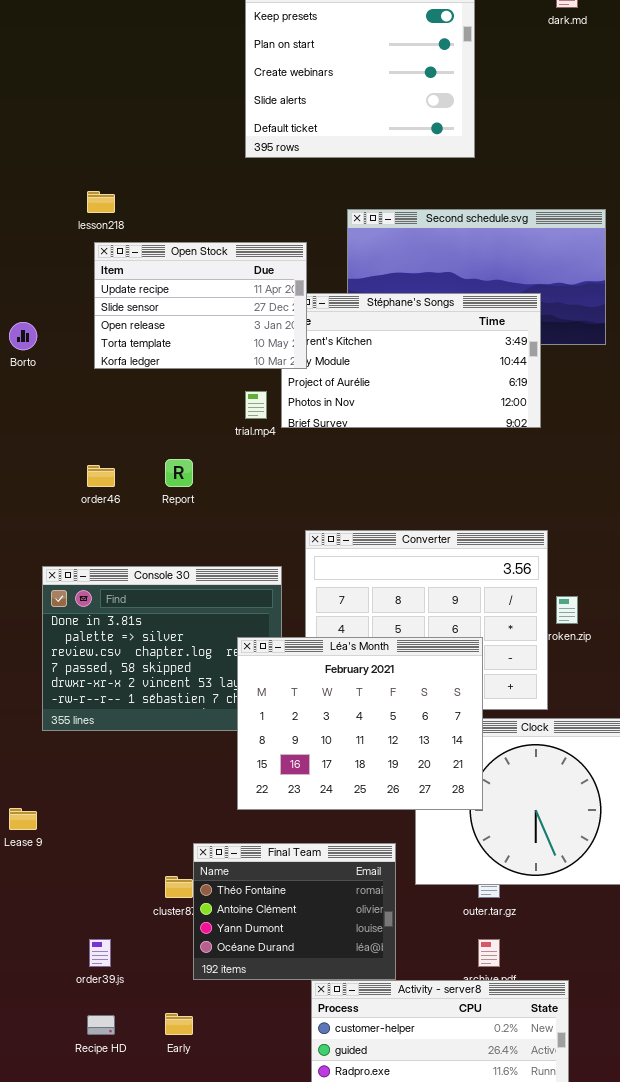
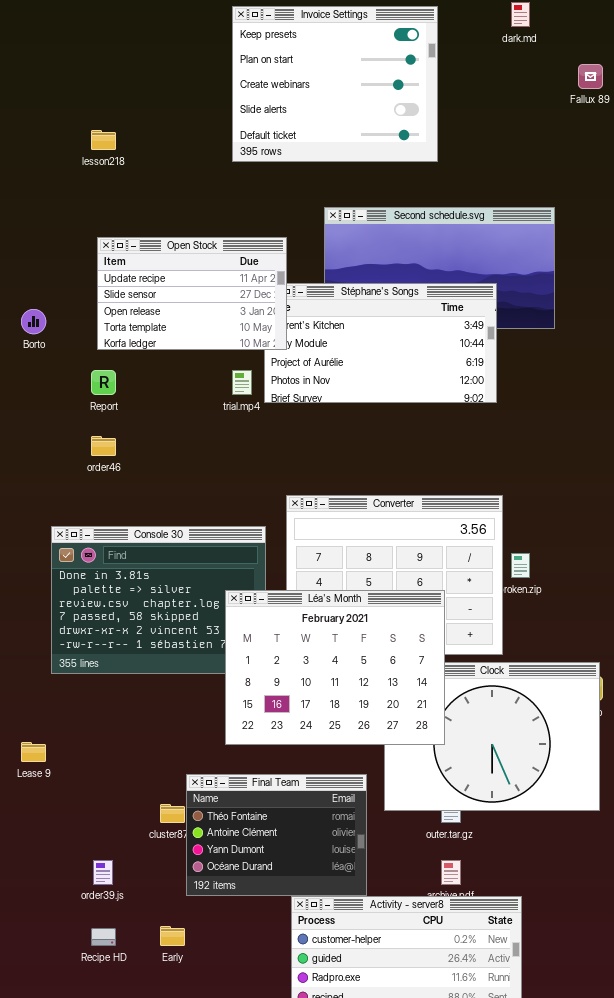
lesson218: [87,191,115,213] -> [91,130,116,150], moved
Report: [165,459,193,487] -> [91,370,116,395], moved

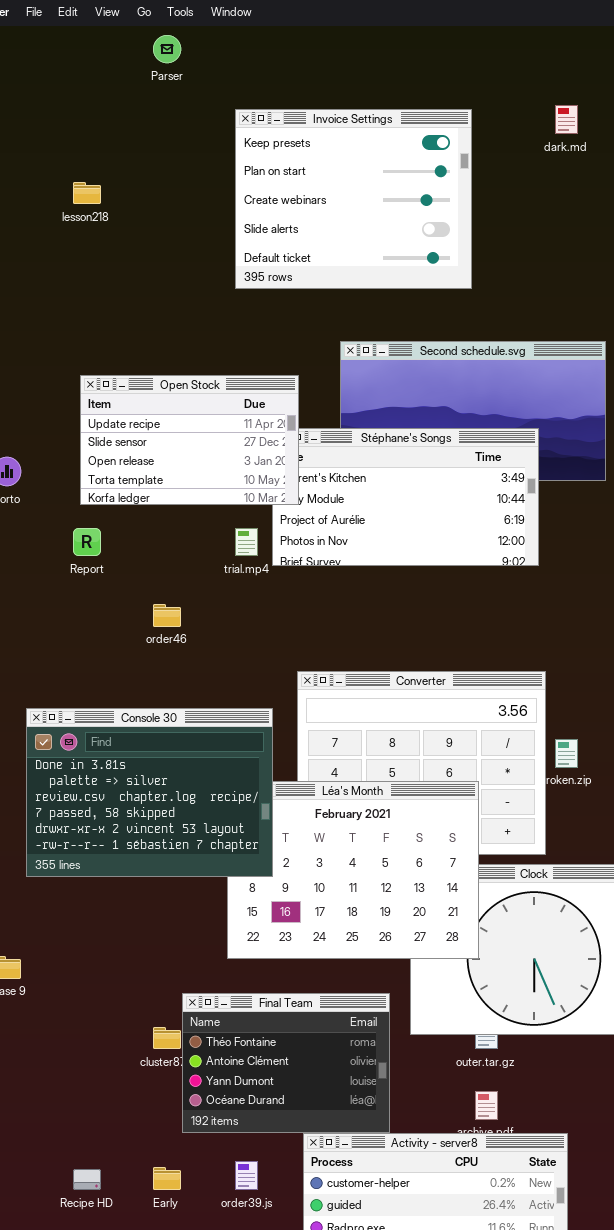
lesson218: [91,130,116,150] -> [73,182,101,204], moved
order46: [91,436,116,456] -> [153,604,181,627], moved
Console 30: [51,526,266,674] -> [26,708,273,877], raised
order39.js: [93,860,113,885] -> [235,1161,258,1190], moved

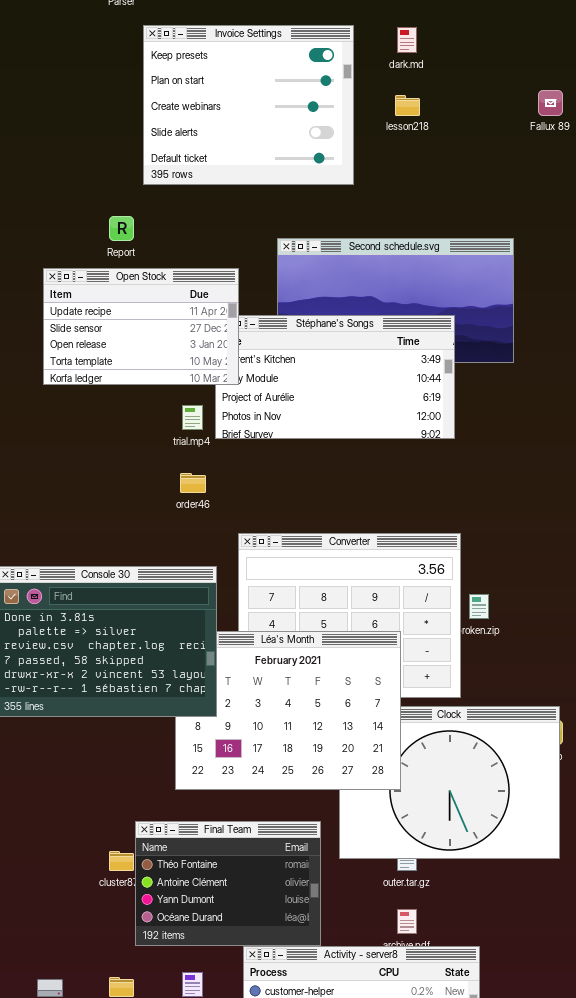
dark.md: [555,105,578,134] -> [397,27,417,53], moved
Invoice Settings: [235,109,472,289] -> [143,25,354,185], moved
lesson218: [73,182,101,204] -> [395,95,420,116], moved
Report: [73,528,101,556] -> [109,216,134,241], moved
order46: [153,604,181,627] -> [180,473,206,493], moved

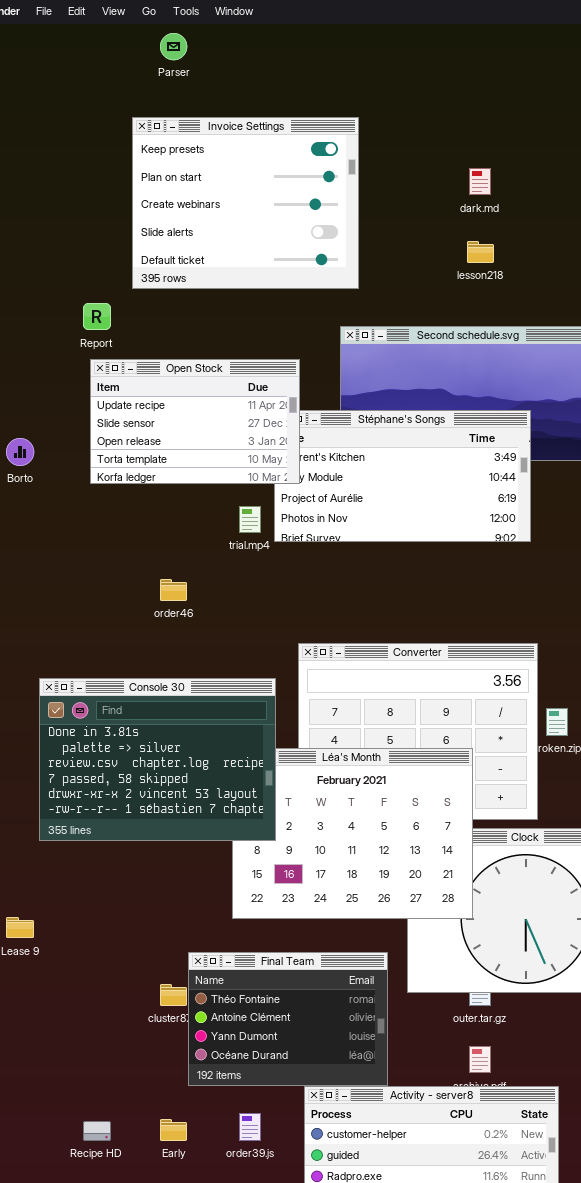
Invoice Settings: [143,25,354,185] -> [132,117,359,289], moved
dark.md: [397,27,417,53] -> [469,168,491,195], moved
lesson218: [395,95,420,116] -> [467,241,494,263], moved
Report: [109,216,134,241] -> [83,303,111,330], moved
order46: [180,473,206,493] -> [160,579,187,601], moved

